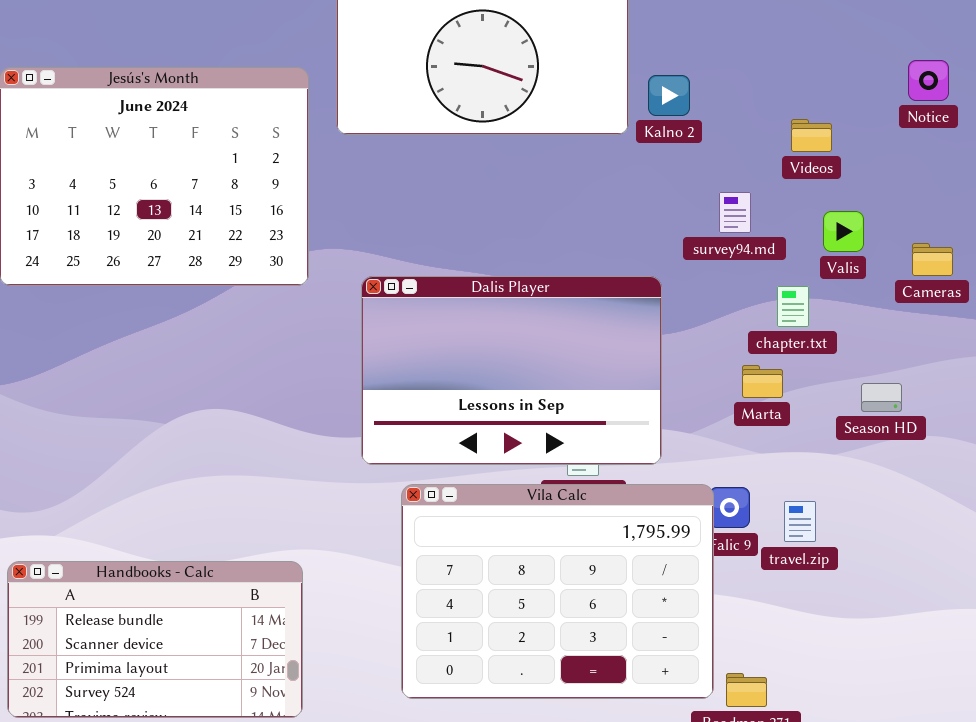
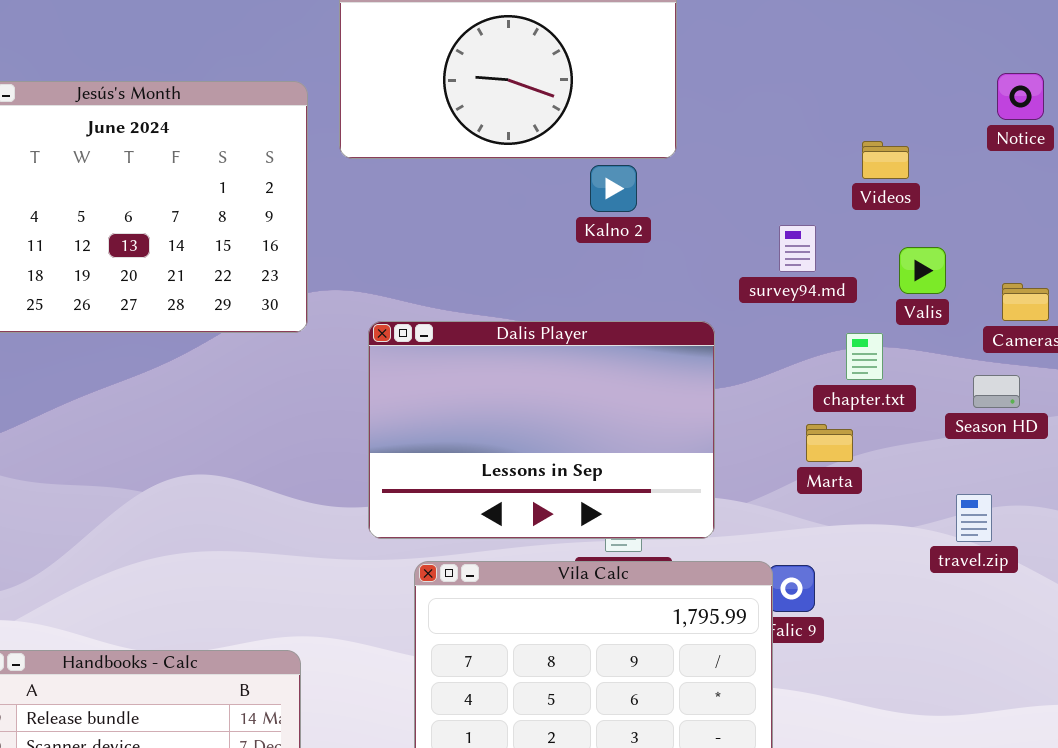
Kalno 2: [648,75,690,116] -> [590,165,637,212], moved
Season HD: [861,383,902,412] -> [973,375,1020,408], moved
travel.zip: [784,501,816,542] -> [956,494,992,542], moved

